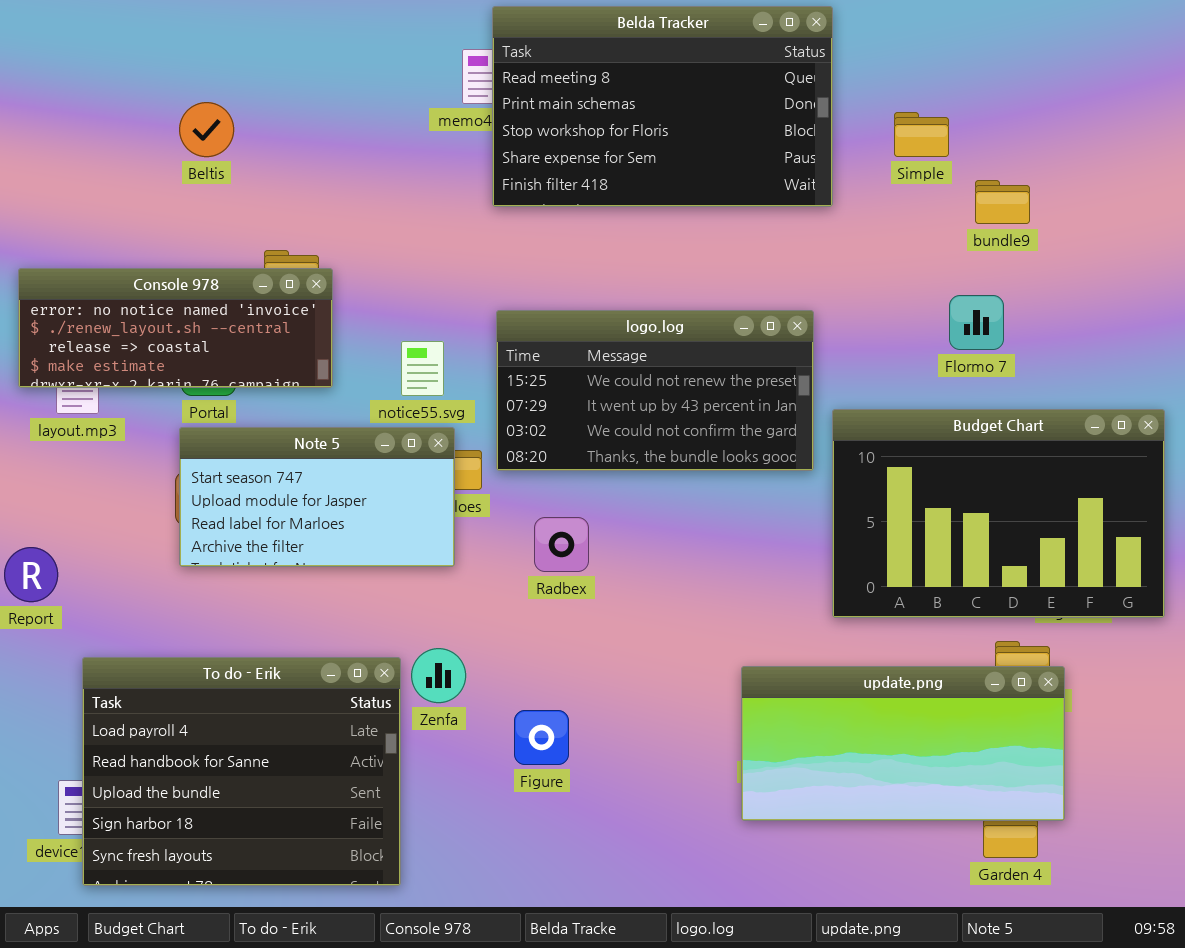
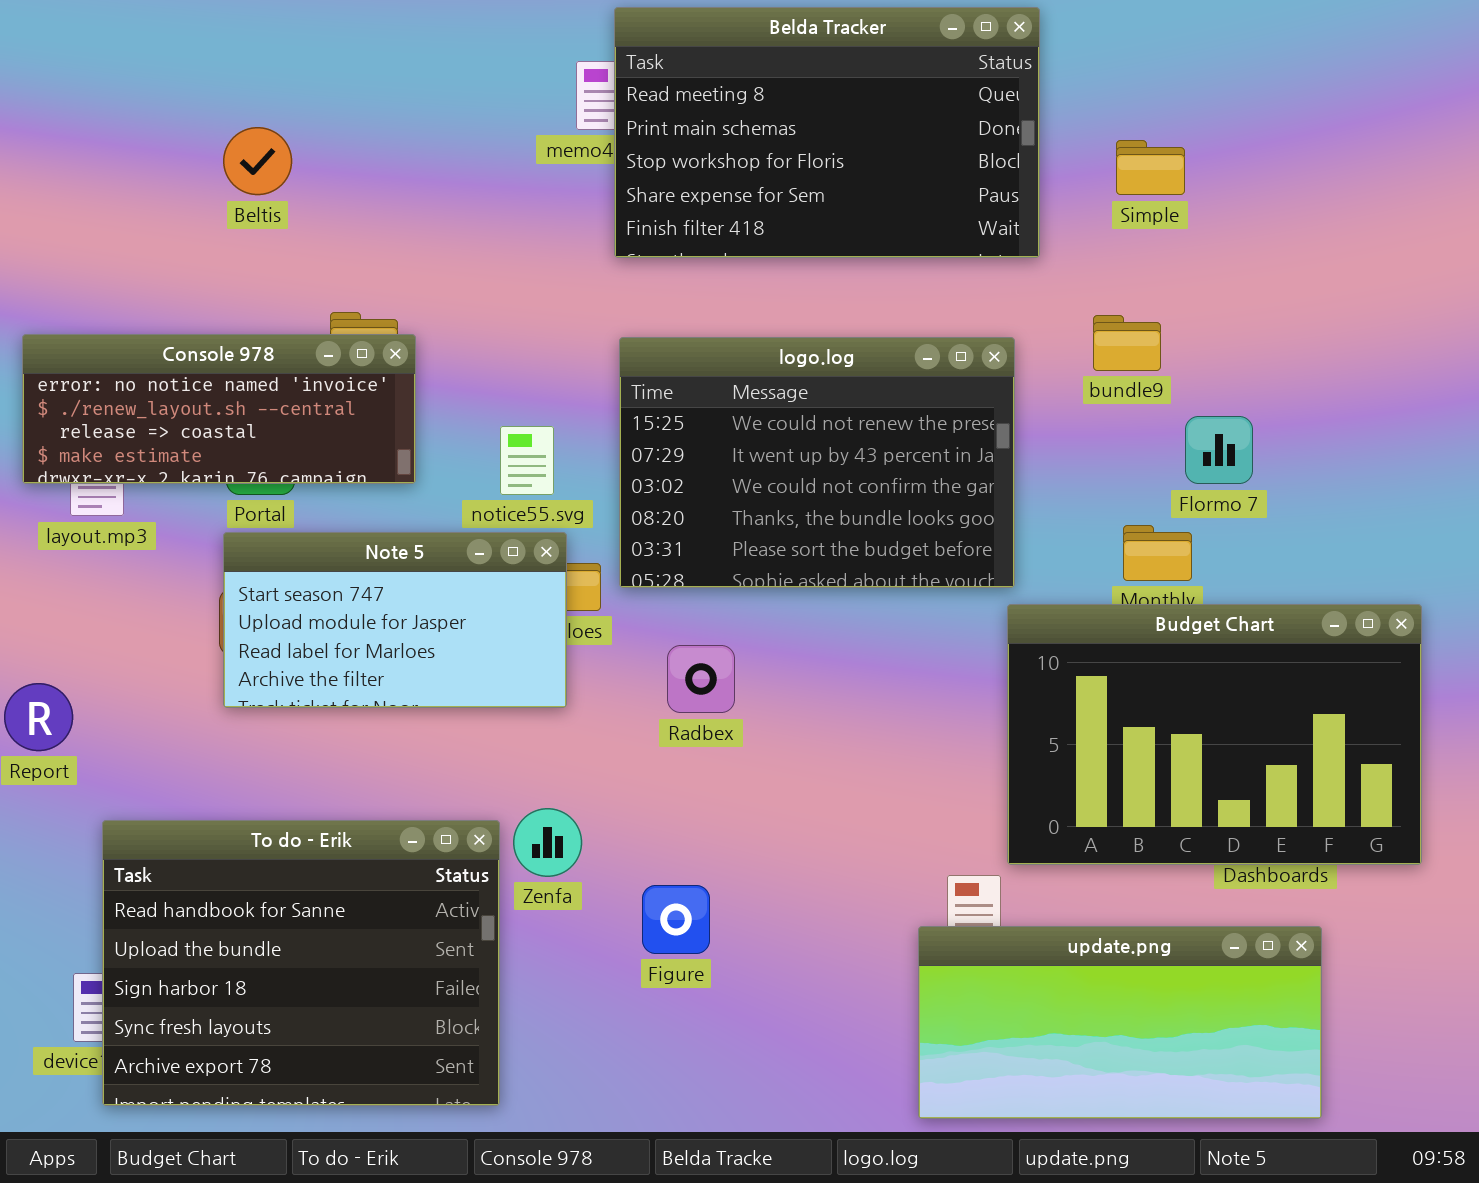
bundle9: [975,180,1030,224] -> [1093,315,1161,371], moved
Flormo 7: [949,295,1004,350] -> [1185,416,1253,484], moved
logo.log: [496,310,814,471] -> [619,337,1015,588], resized
Budget Chart: [832,409,1165,618] -> [1007,604,1422,865], moved
To do - Erik: [82,657,401,886] -> [102,820,500,1106], scrolled down 1 row
update.png: [741,666,1065,821] -> [918,926,1322,1119], moved

